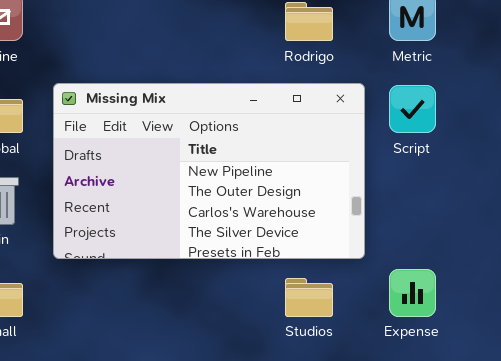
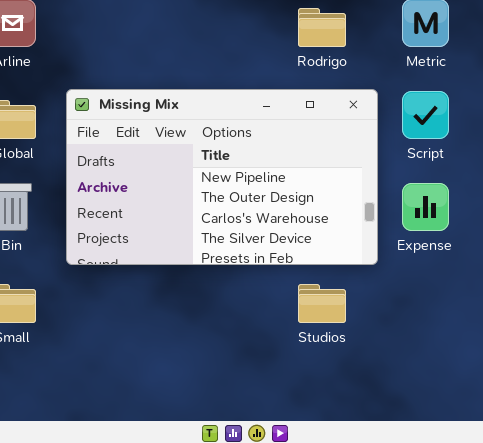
Expense: [389,269,436,317] -> [402,183,449,231], moved

